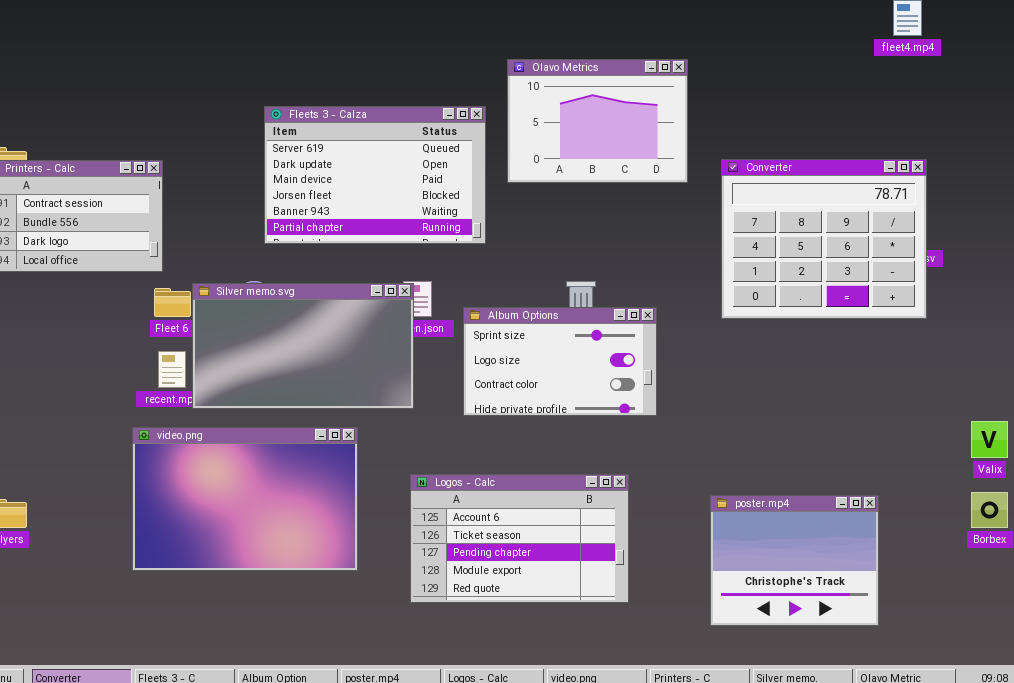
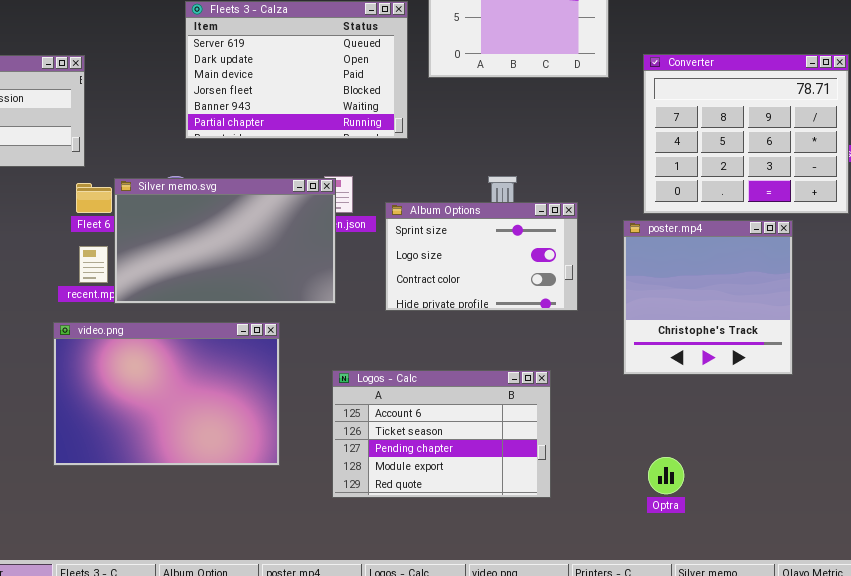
poster.mp4: [710,495,879,626] -> [623,220,793,375], moved, resized

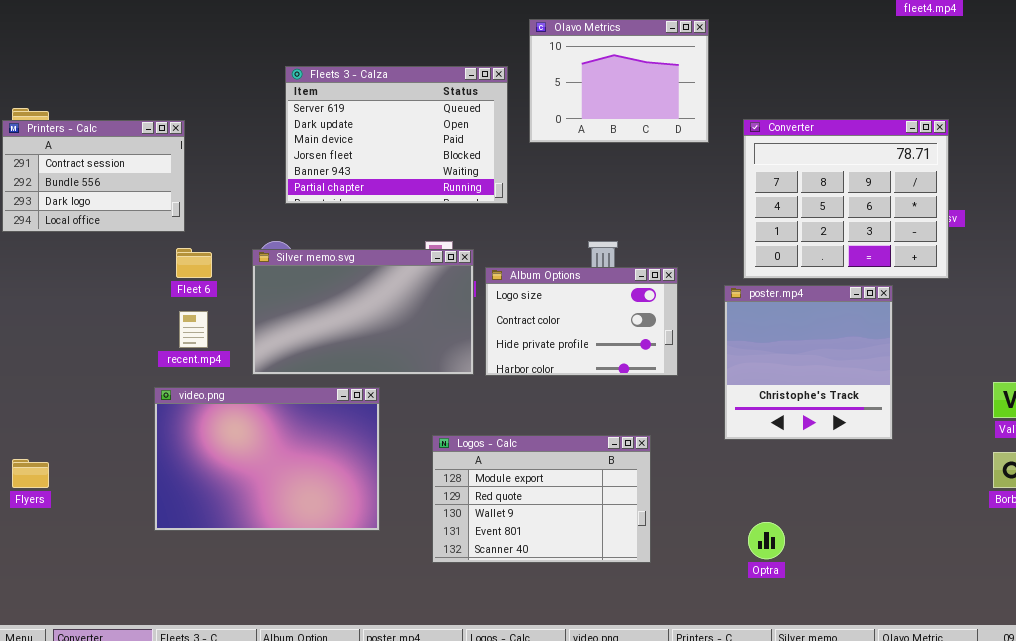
Silver memo.svg: [114,178,336,304] -> [252,249,474,375], moved
Album Options: [385,202,578,311] -> [485,267,678,376], scrolled down 1 row
Logos - Calc: [332,370,551,498] -> [432,435,651,563], scrolled down 3 rows

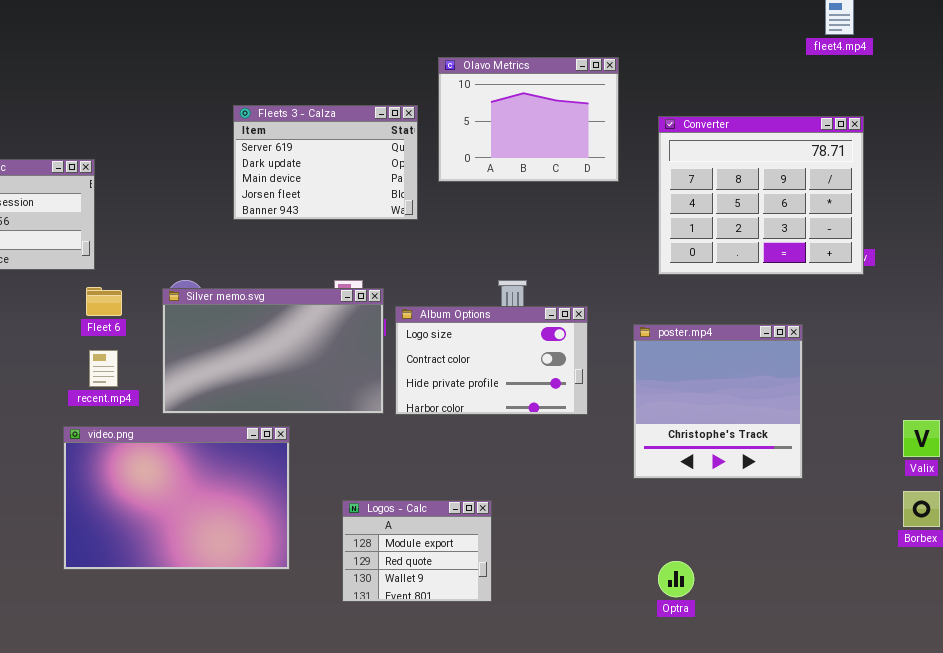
Fleets 3 - Calza: [285,66,508,204] -> [233,105,418,220], resized
Converter: [743,119,949,279] -> [658,116,864,275], moved
Logos - Calc: [432,435,651,563] -> [342,500,492,602], resized

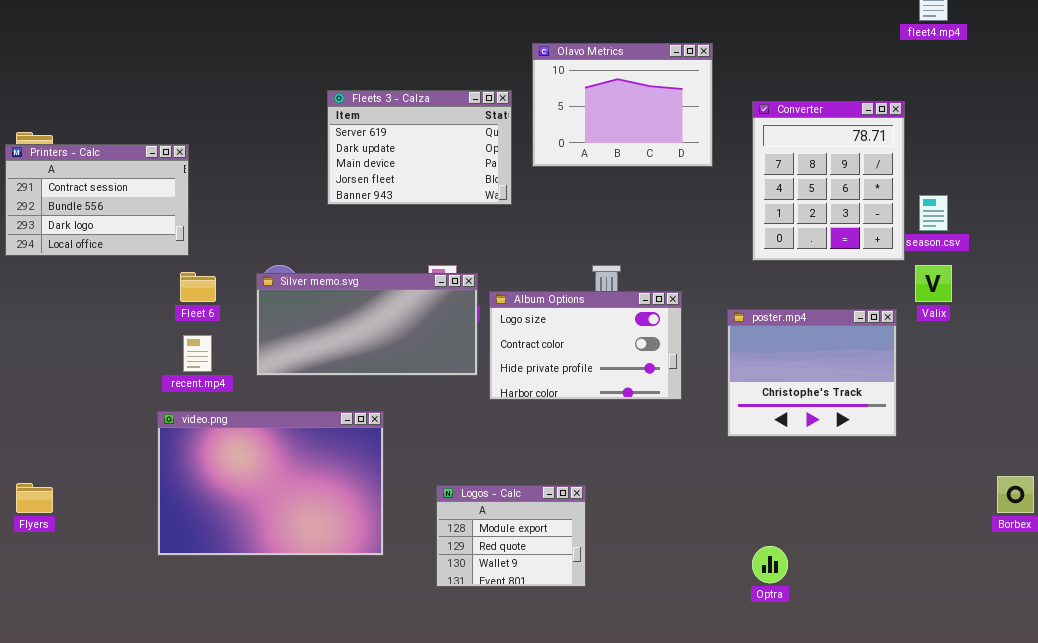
Converter: [658,116,864,275] -> [752,101,905,261], resized
Silver memo.svg: [162,288,384,414] -> [256,273,478,376], resized
poster.mp4: [633,324,803,479] -> [727,309,897,437], resized
Valix: [903,420,940,457] -> [915,265,952,302], moved

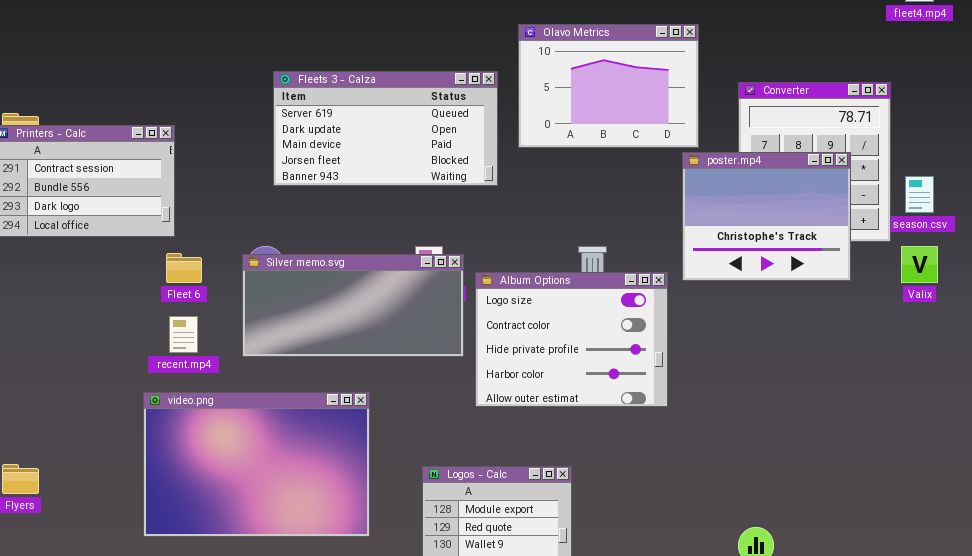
Fleets 3 - Calza: [327,90,512,205] -> [273,71,498,186], resized
Album Options: [489,291,682,400] -> [475,272,668,407], resized
poster.mp4: [727,309,897,437] -> [682,152,851,281], moved

